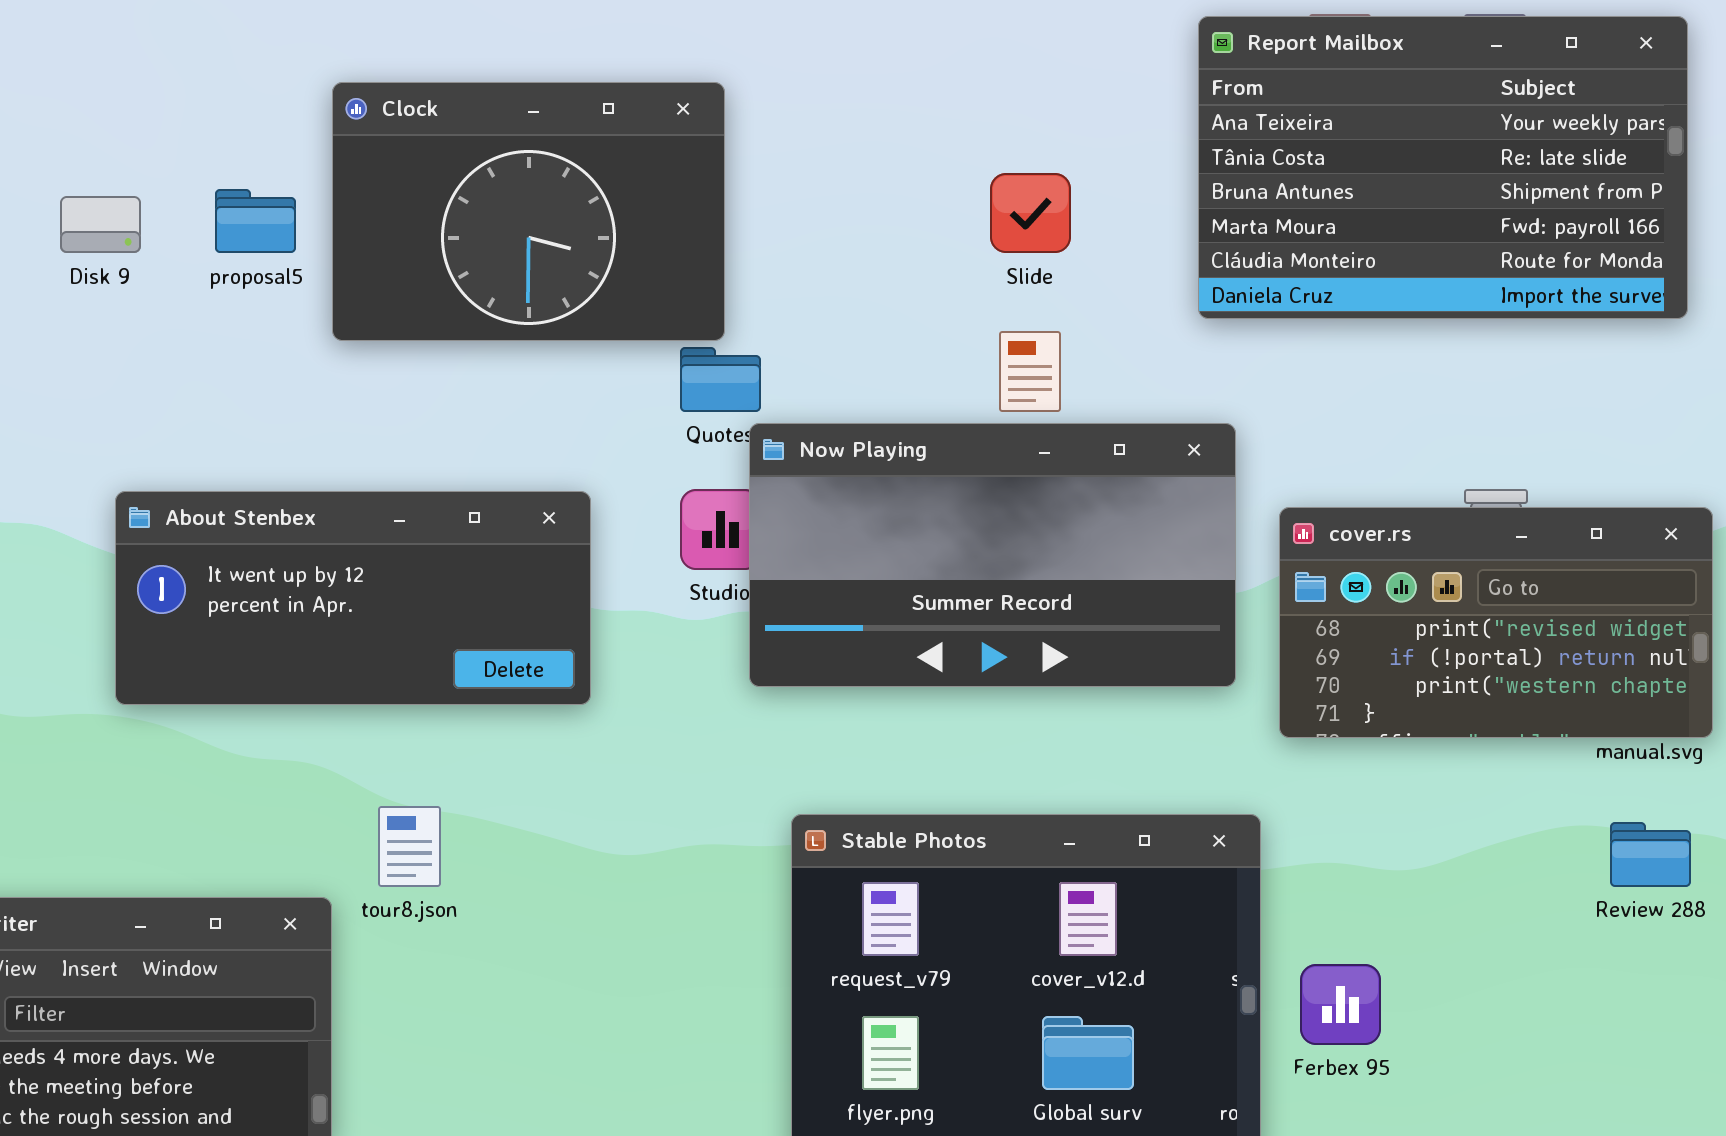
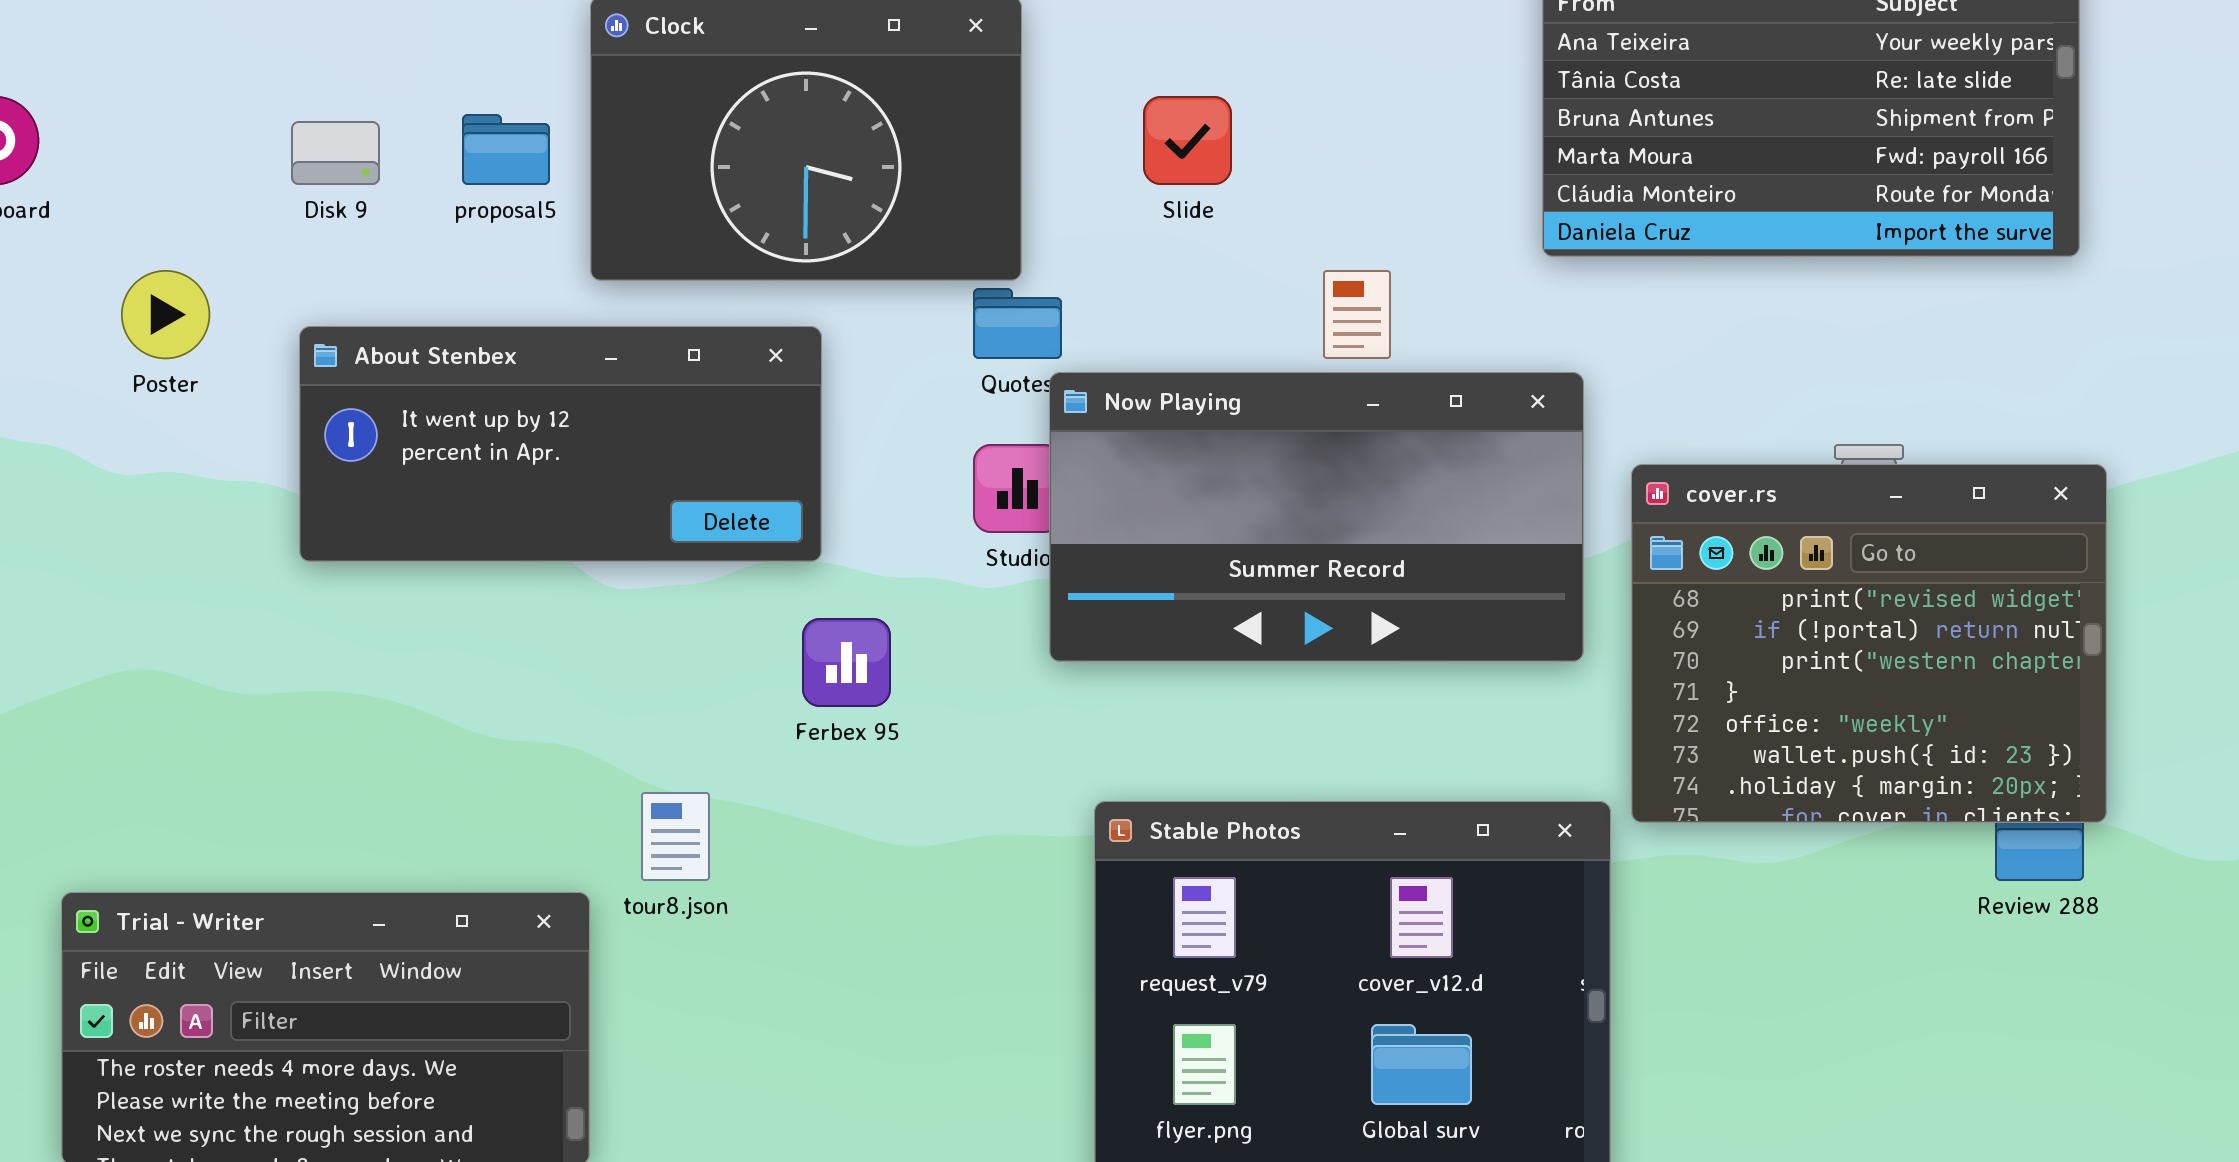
Slide: [990,173,1071,253] -> [1143,96,1232,185], moved
About Stenbex: [115,491,591,705] -> [299,326,822,562], moved
cover.rs: [1279,507,1713,738] -> [1631,464,2107,823], resized
Ferbex 95: [1300,964,1381,1045] -> [802,618,891,707], moved

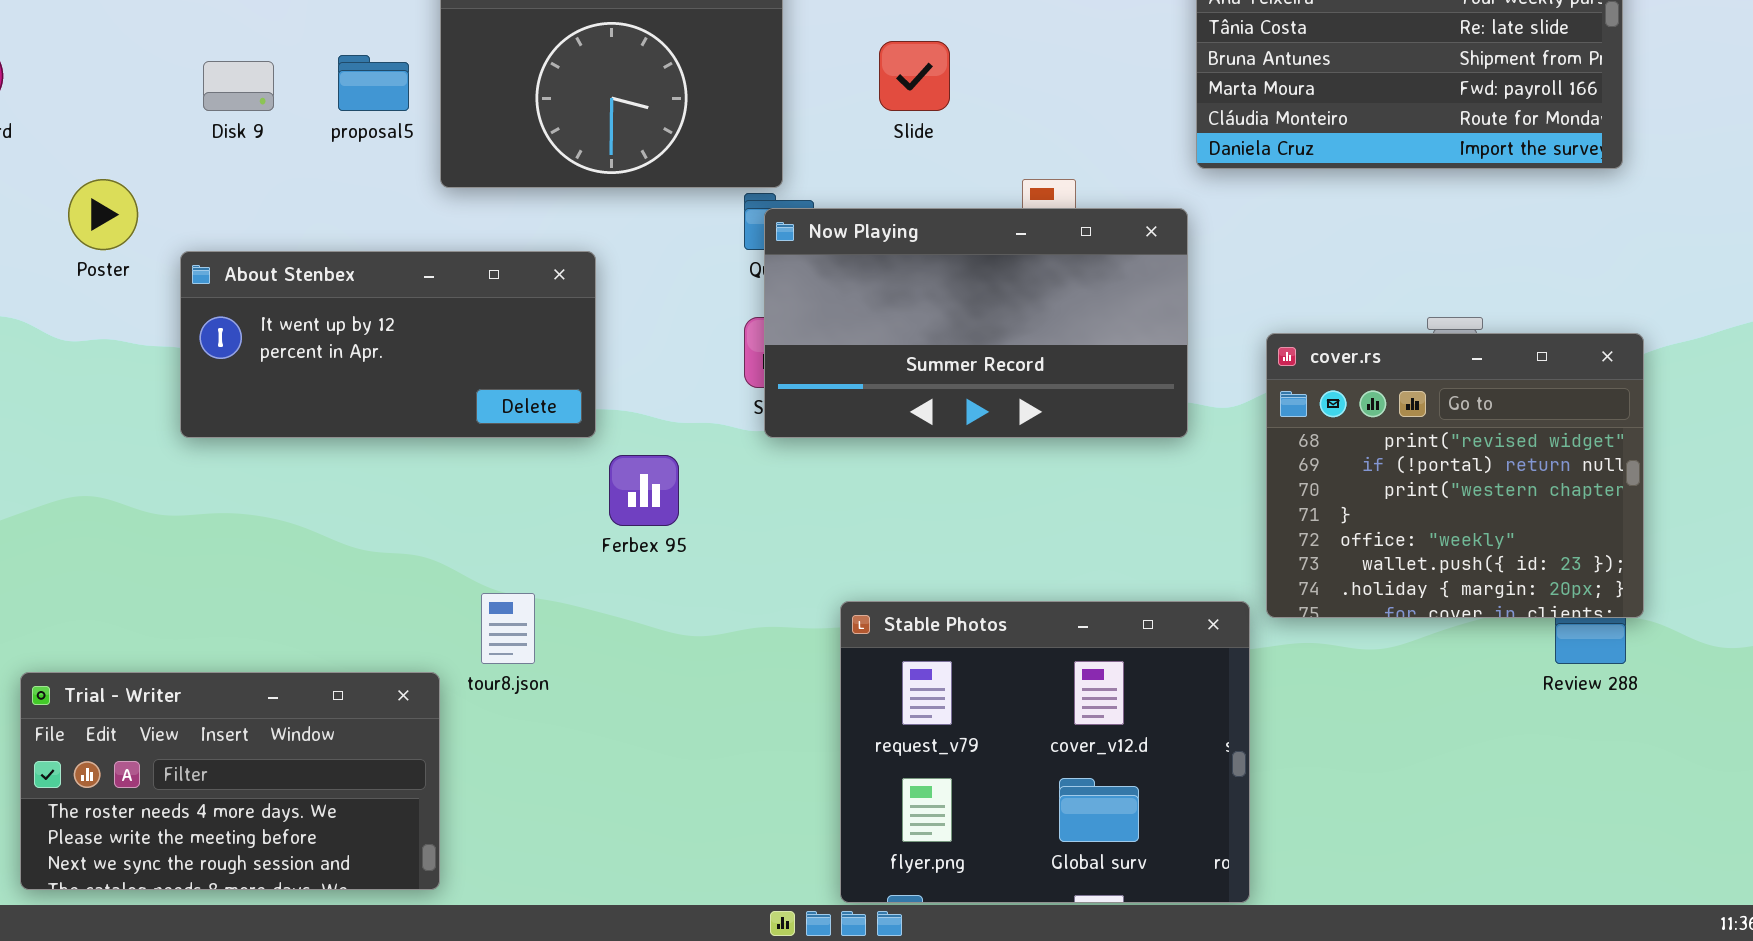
About Stenbex: [299,326,822,562] -> [180,251,596,438], moved
Now Playing: [1049,372,1584,662] -> [764,208,1188,438], moved

